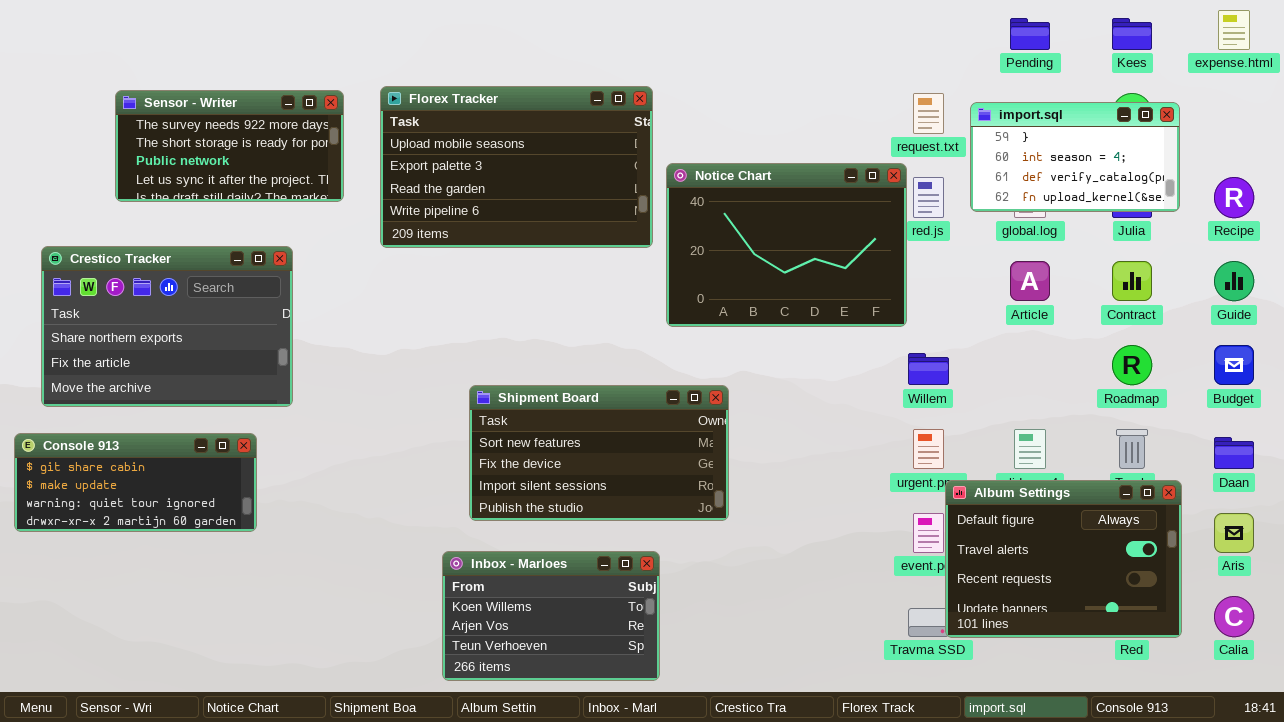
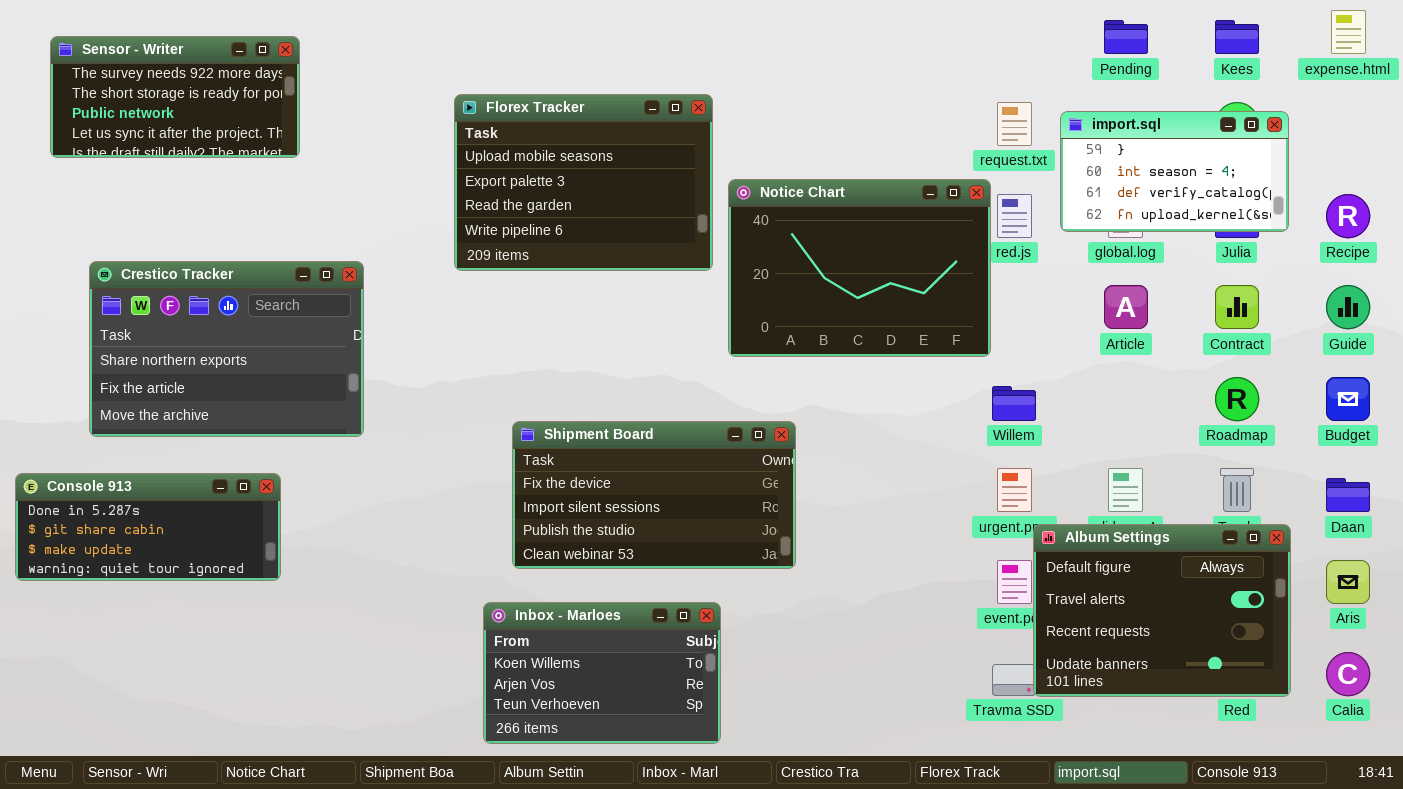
Florex Tracker: [380,86,653,248] -> [454,94,713,271], resized
Sensor - Writer: [115,90,344,202] -> [50,36,300,158], moved
Crestico Tracker: [41,246,293,407] -> [89,261,364,437], moved
Shipment Board: [469,385,729,521] -> [512,421,796,569], scrolled down 1 row
Console 913: [14,433,257,532] -> [15,473,281,581], scrolled up 1 row

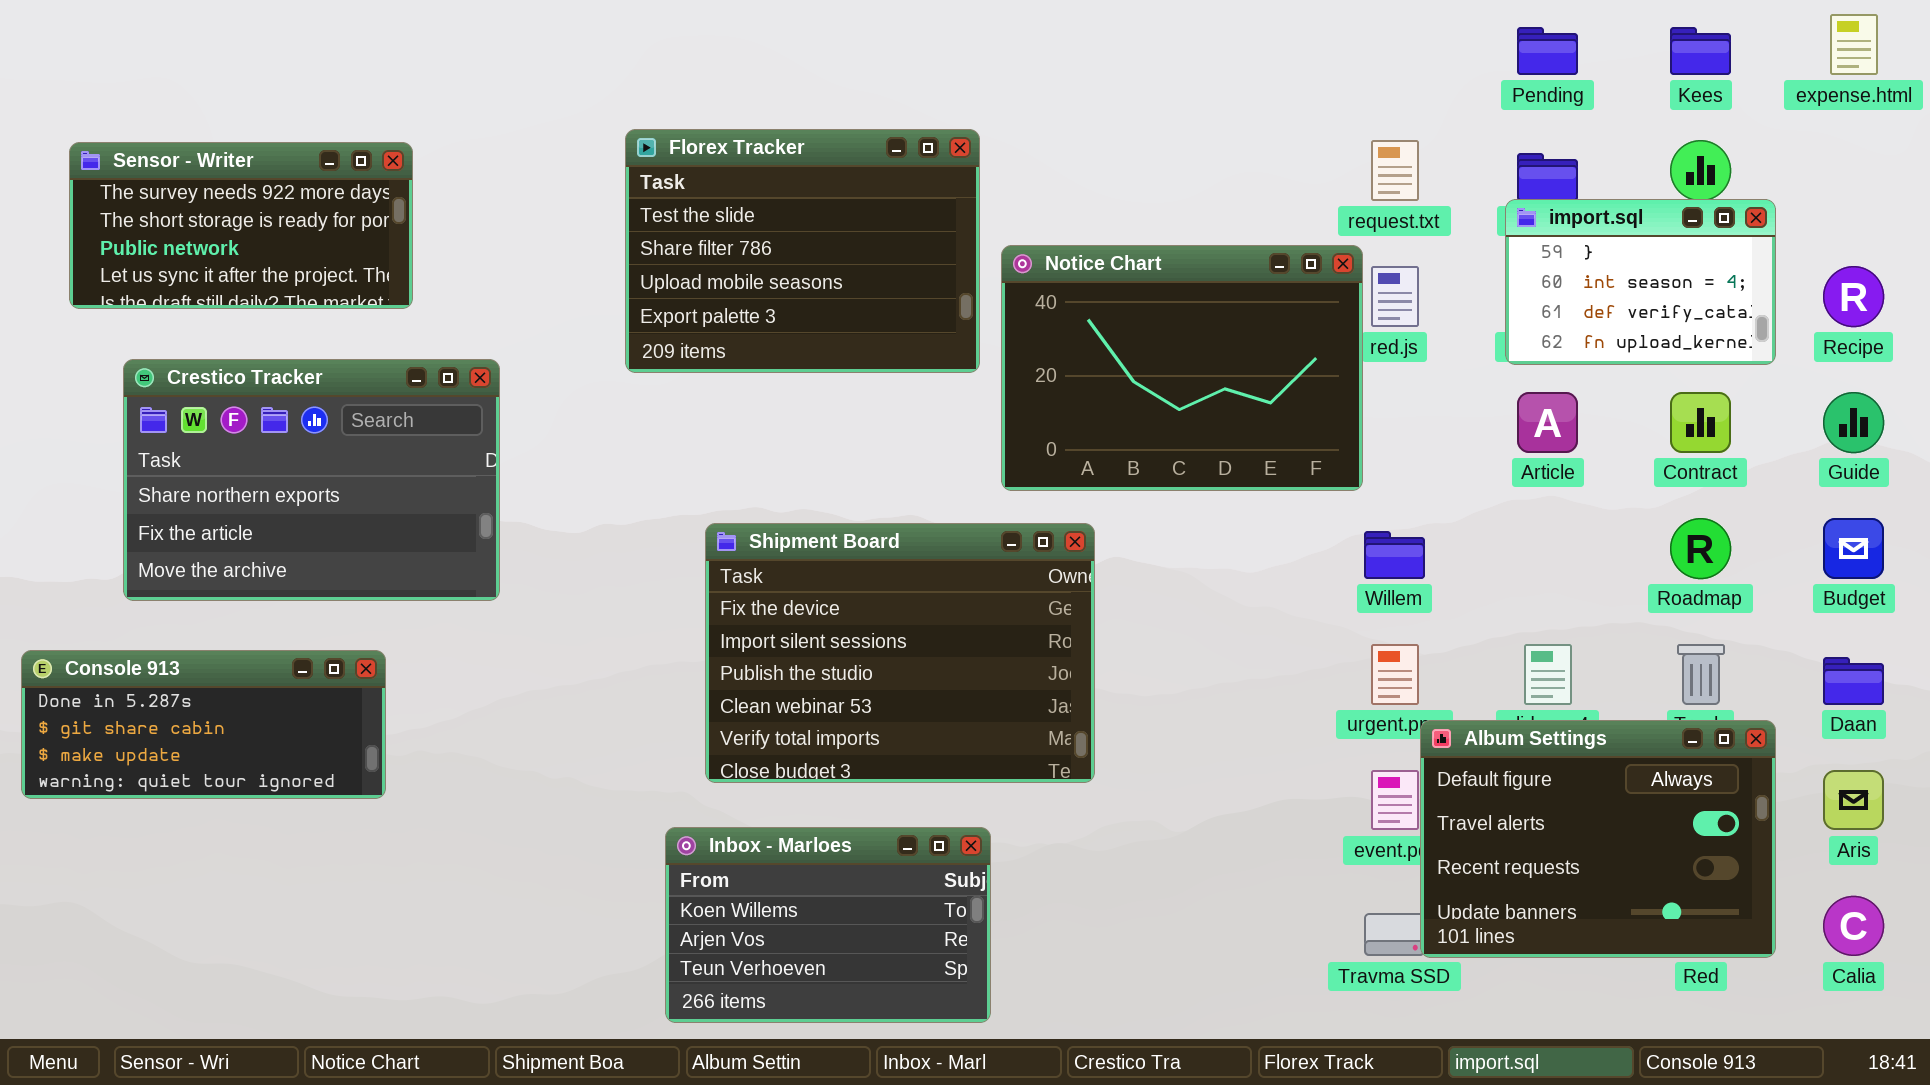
Sensor - Writer: [50,36,300,158] -> [69,142,413,309], moved
Florex Tracker: [454,94,713,271] -> [625,129,980,373], scrolled up 2 rows
import.sql: [1060,111,1289,232] -> [1505,199,1776,365], moved, resized
Shipment Board: [512,421,796,569] -> [705,523,1095,783], resized

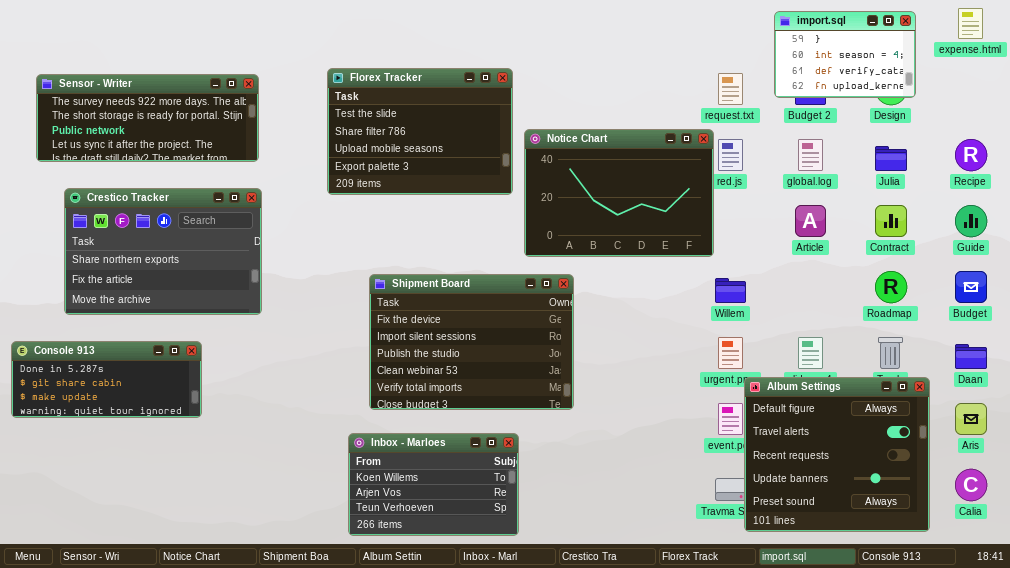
Sensor - Writer: [69,142,413,309] -> [36,74,259,162], resized
import.sql: [1505,199,1776,365] -> [774,11,916,98], moved
Album Settings: [1420,720,1776,958] -> [744,377,930,532], resized

